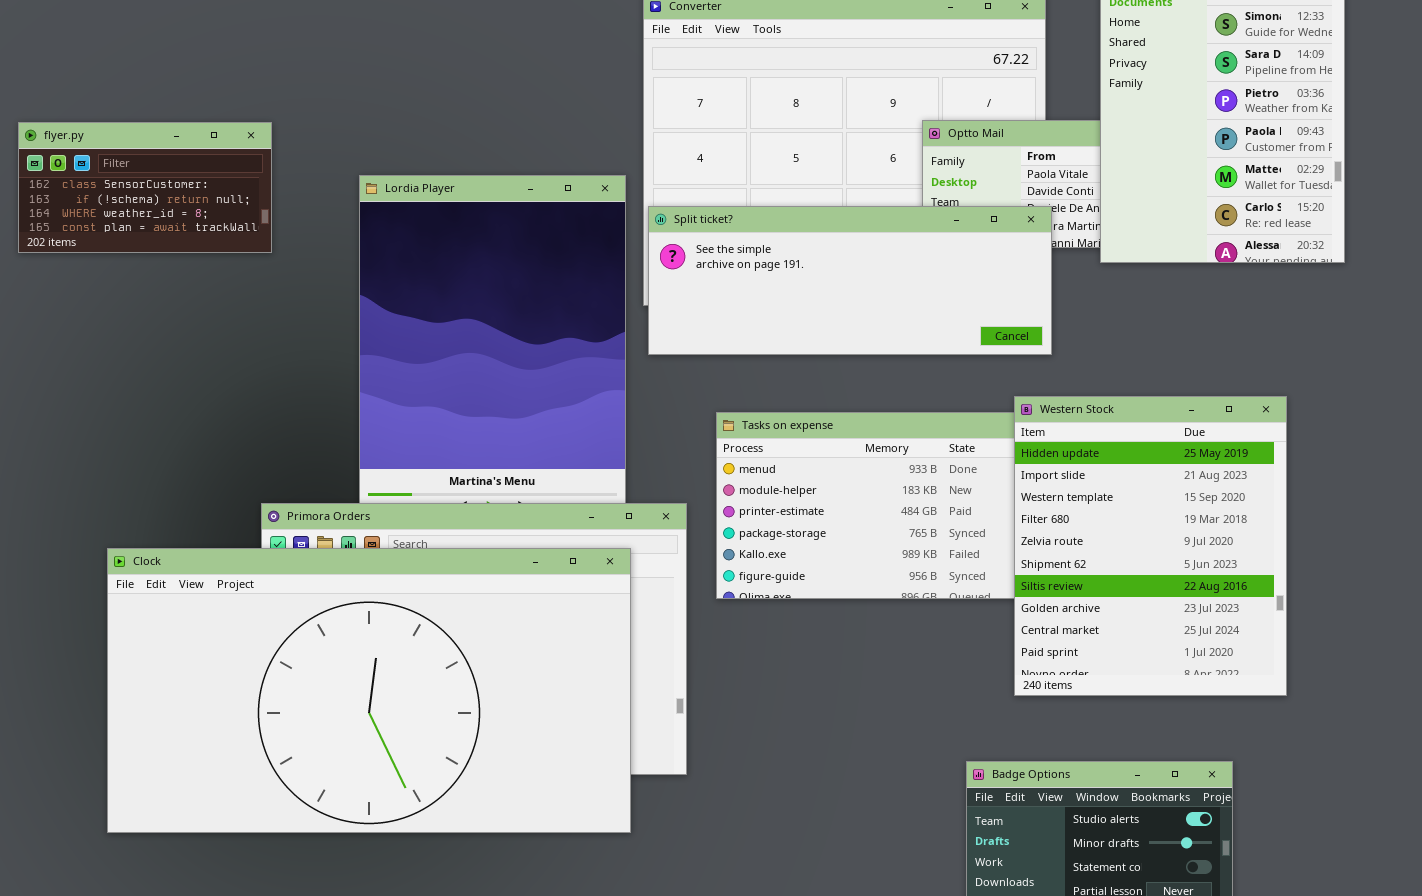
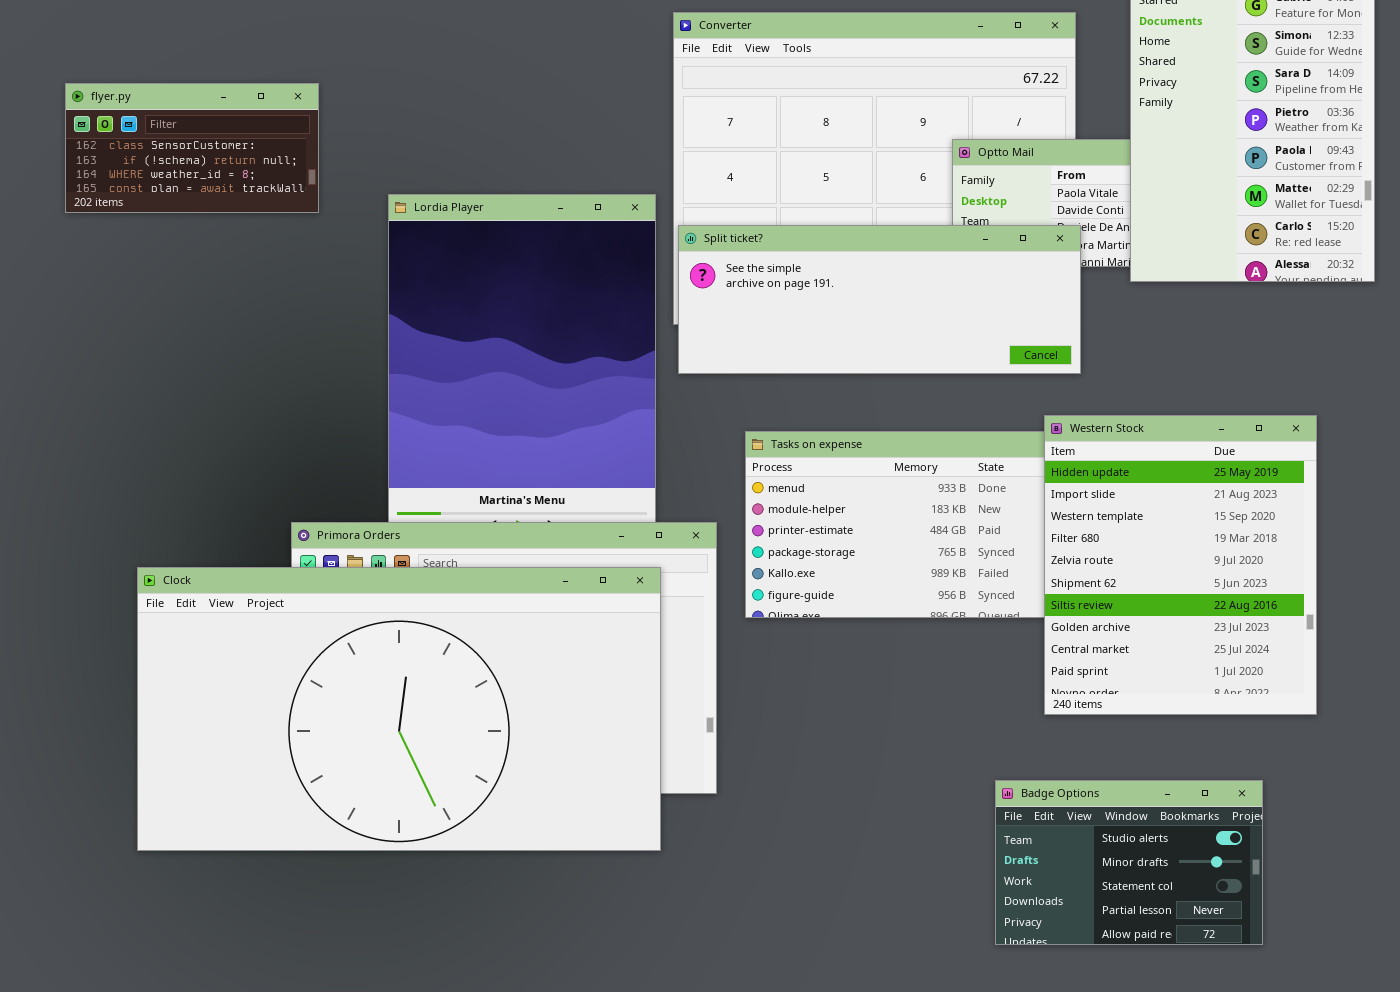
flyer.py: [18,122,272,253] -> [65,83,319,213], moved

